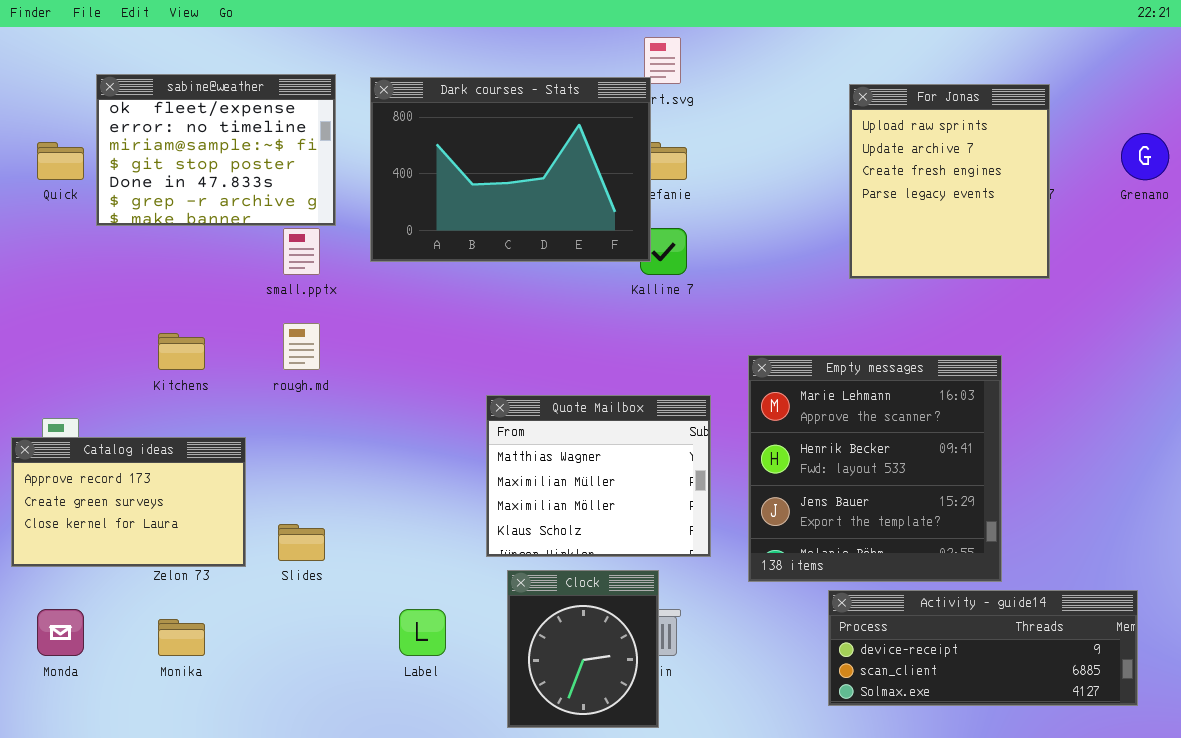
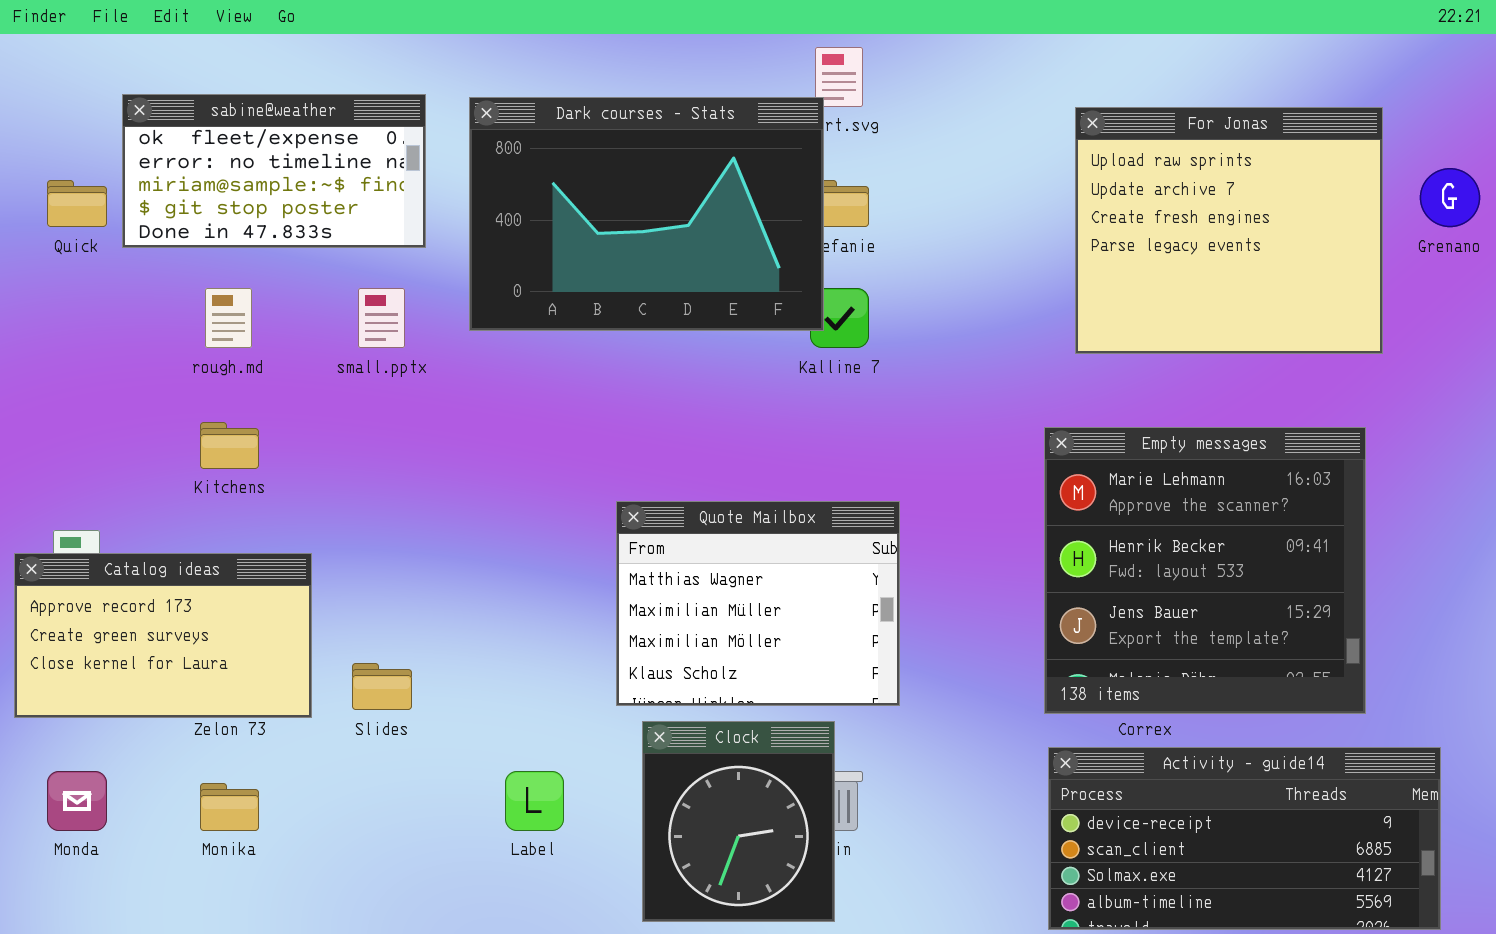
sabine@weather: [96,74,336,226] -> [122,94,426,248], resized
For Jonas: [849,84,1050,279] -> [1075,107,1383,354], resized
rough.md: [283,323,320,370] -> [205,288,252,348], moved
Empty messages: [748,355,1002,582] -> [1044,427,1366,714], moved
Activity - guide14: [828,590,1138,706] -> [1048,747,1441,930], resized

